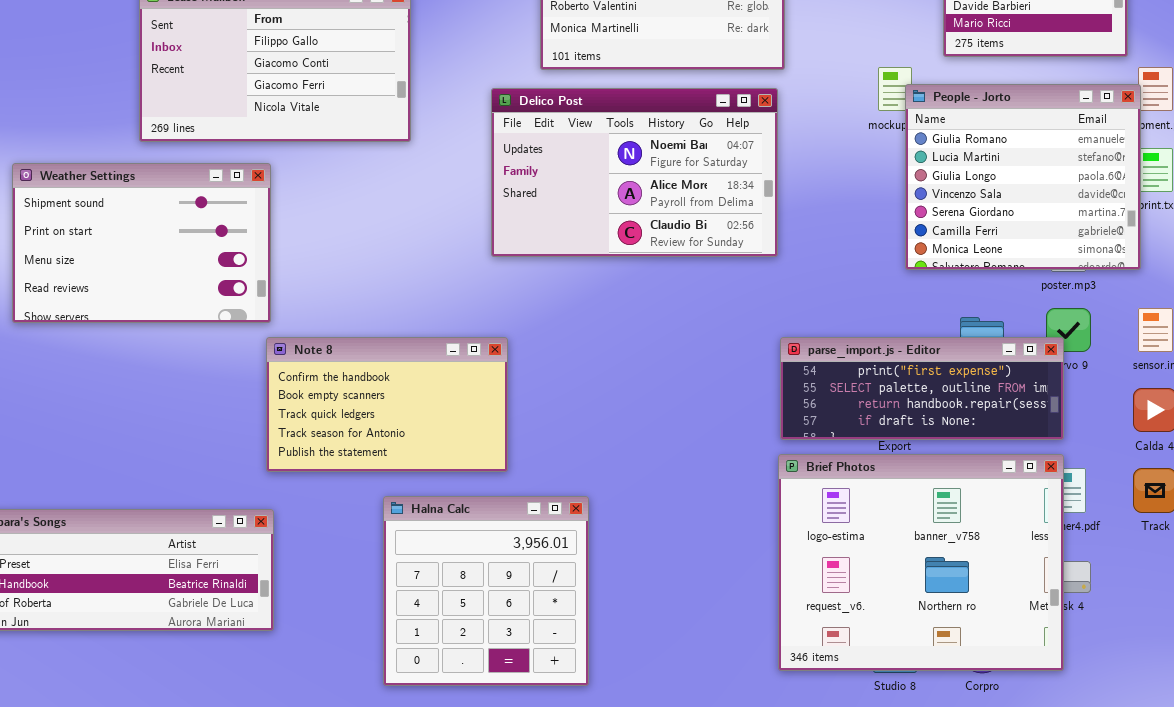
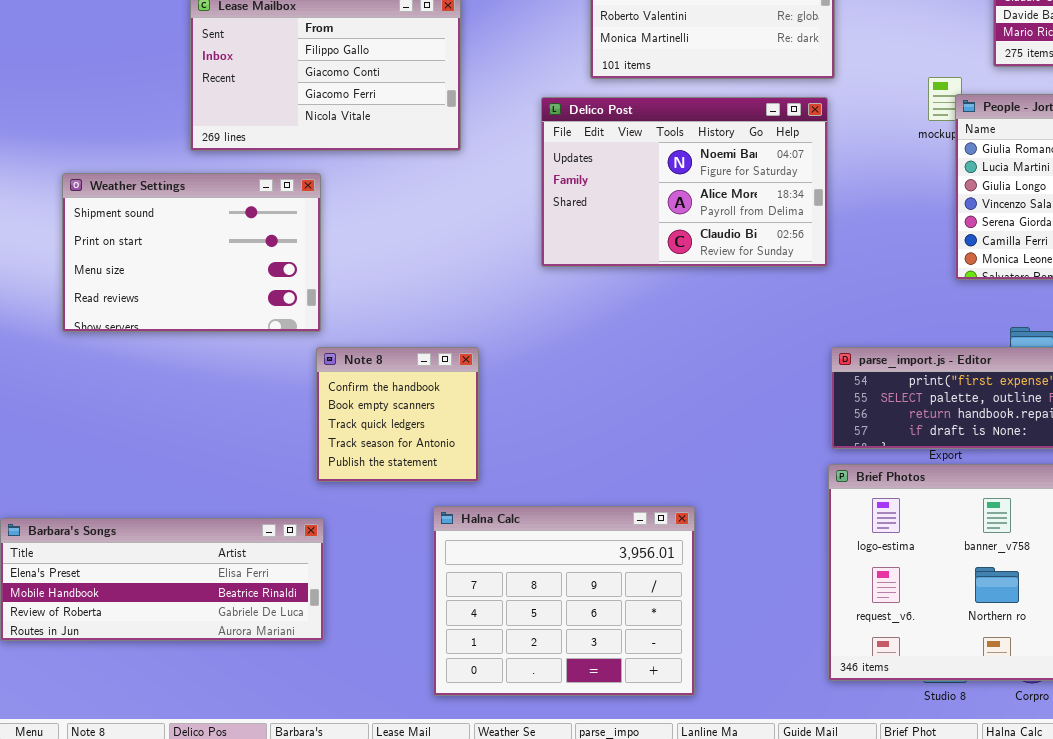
Note 8: [266,337,508,472] -> [316,347,479,482], resized
Halna Calc: [383,496,589,686] -> [433,506,695,696], resized

